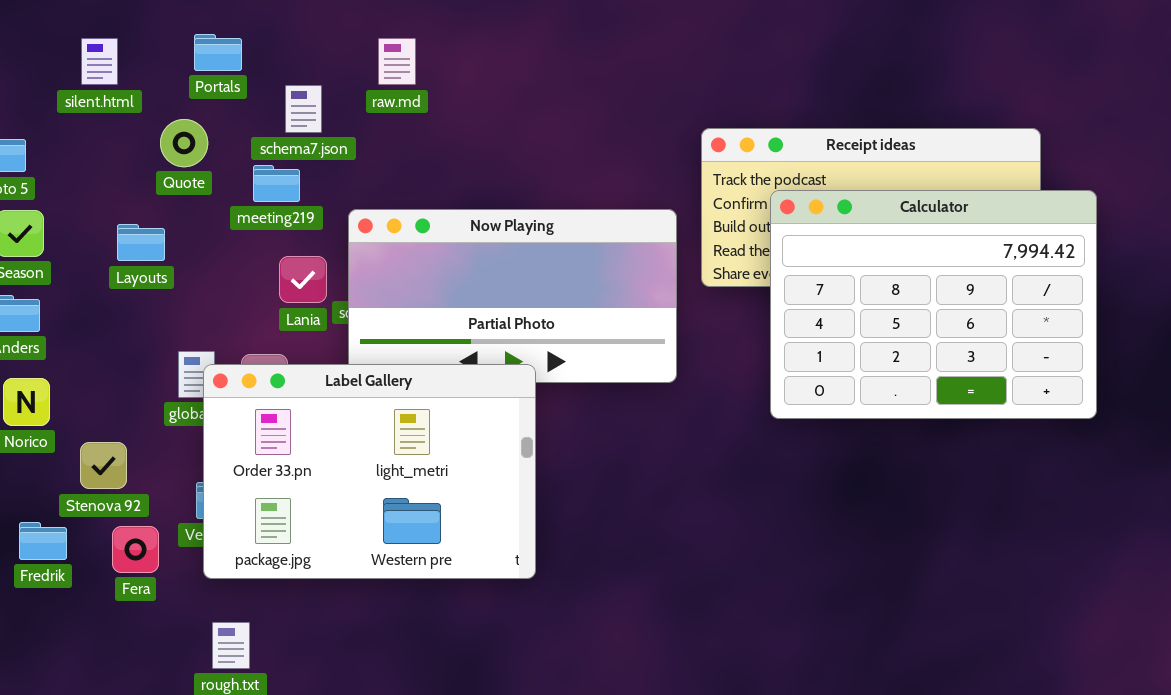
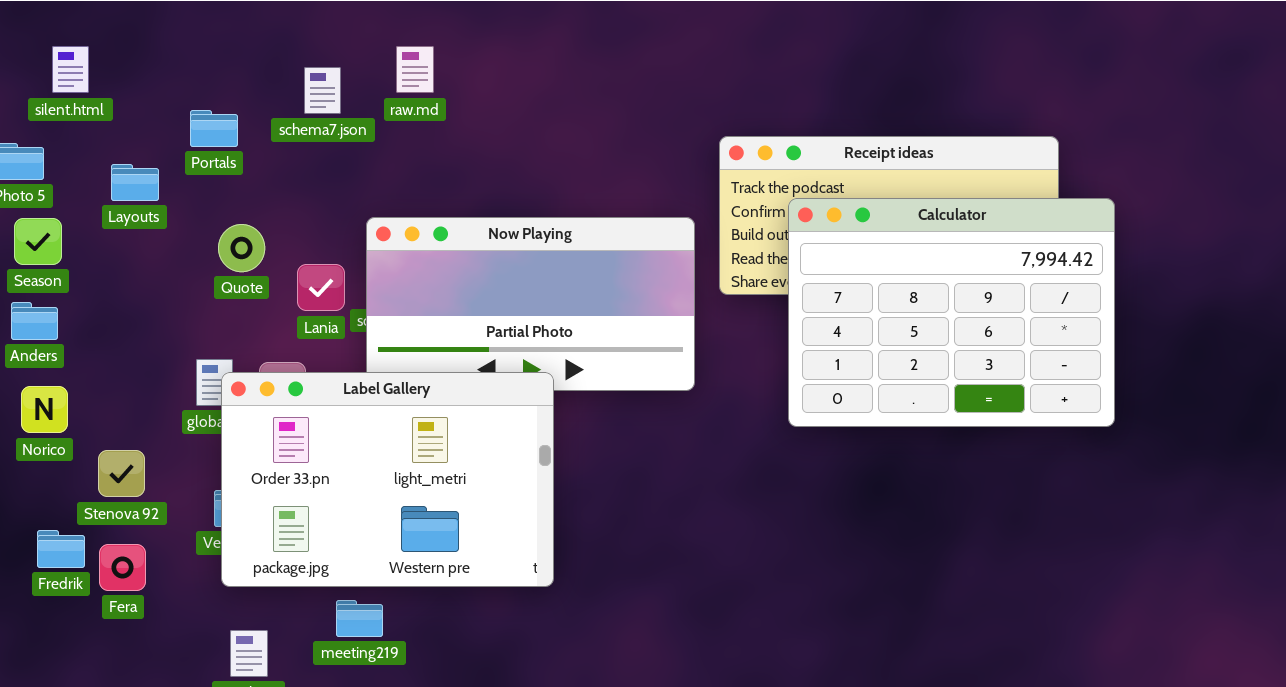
Portals: [194,34,242,71] -> [190,110,238,147], moved
silent.html: [81,38,118,85] -> [52,46,89,93], moved
schema7.json: [285,85,322,133] -> [304,67,341,114], moved
Quote: [160,119,208,167] -> [218,224,265,272], moved
meeting219: [253,165,300,202] -> [336,600,383,637], moved
Layouts: [117,224,165,261] -> [111,164,159,201], moved
Fera: [112,526,159,573] -> [99,544,146,591], moved

